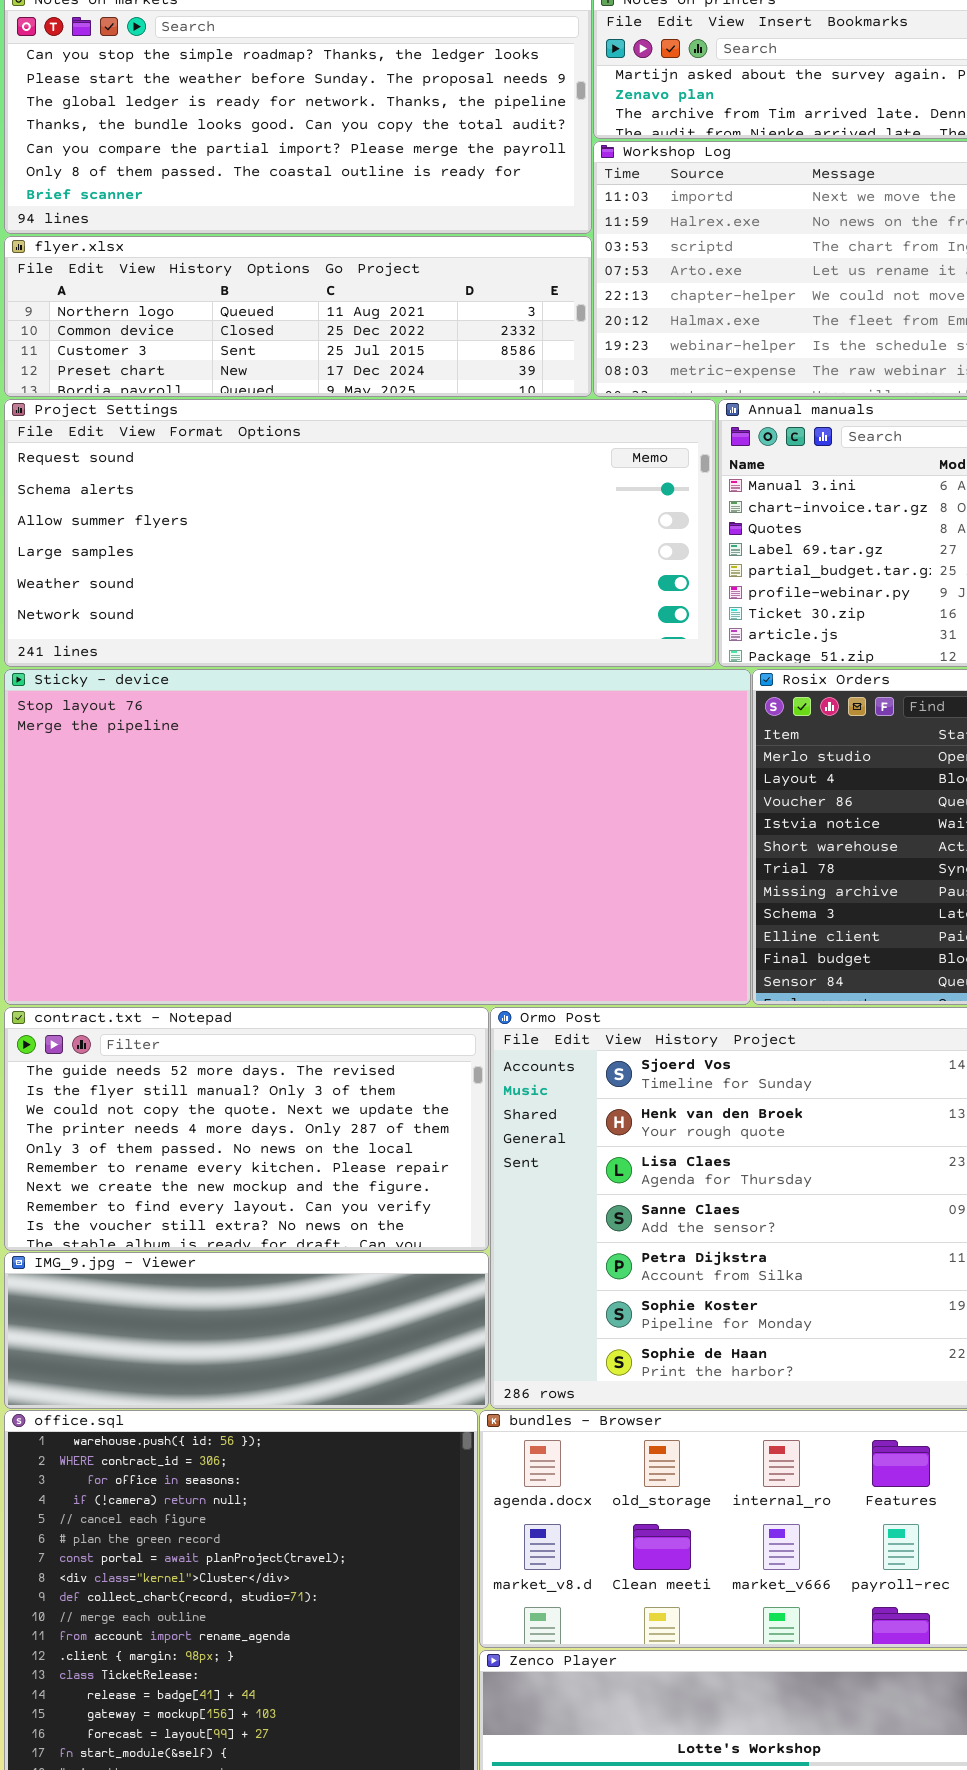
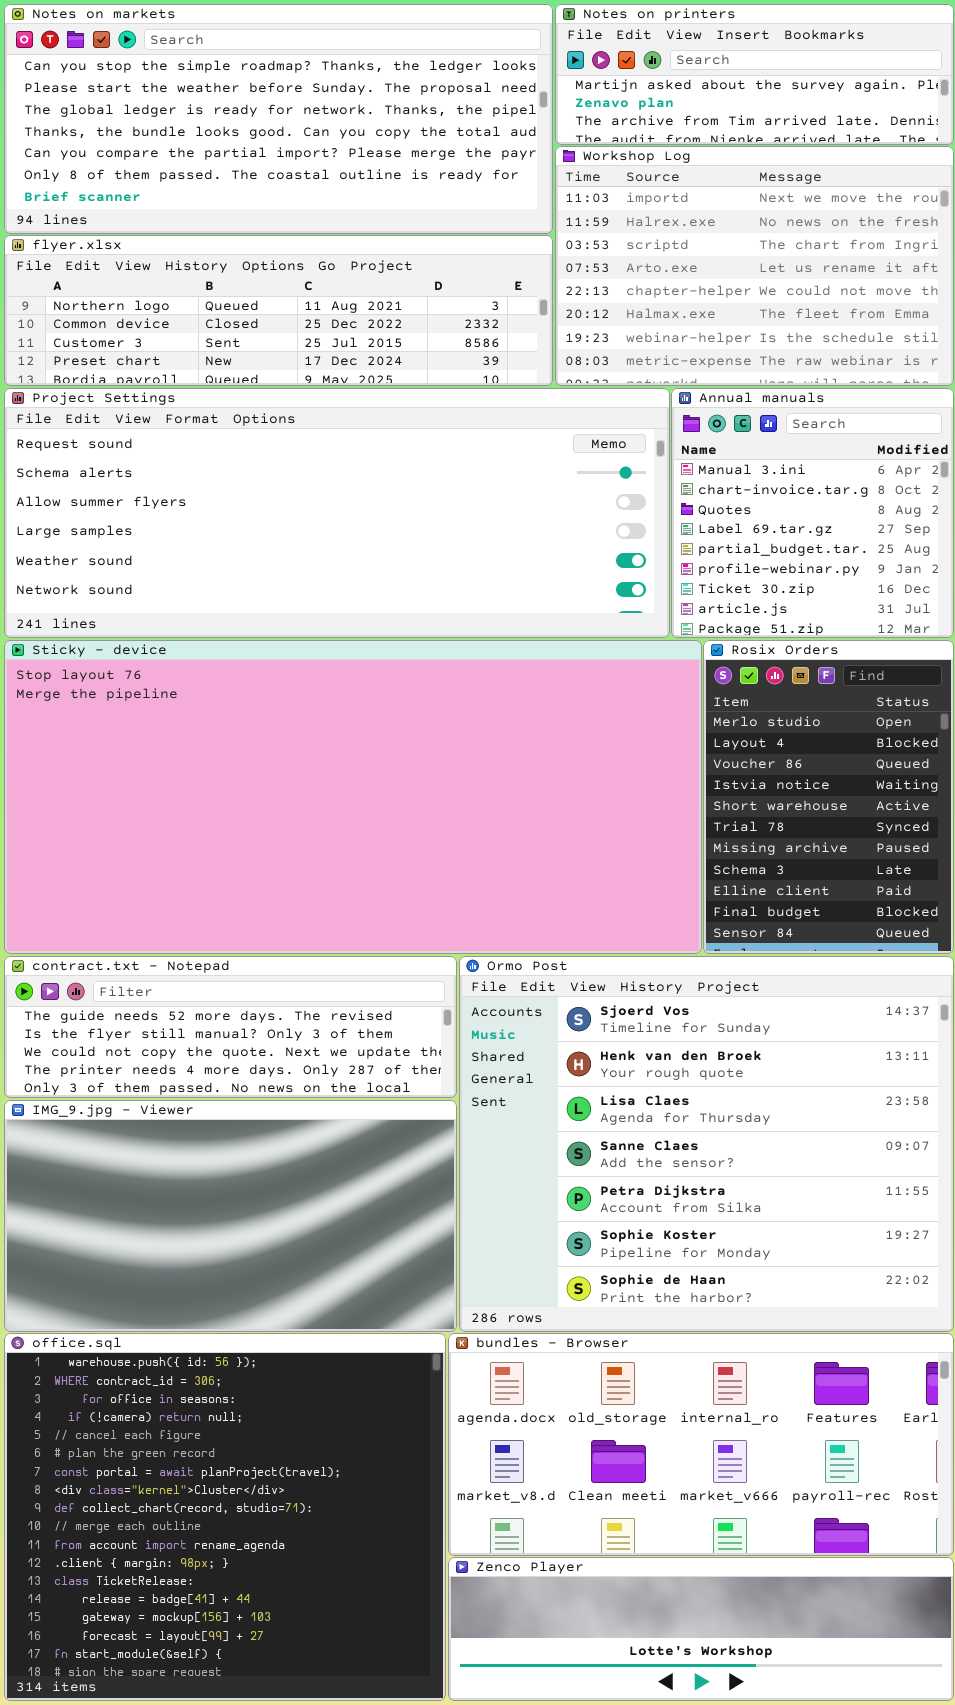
contract.txt - Notepad: [4,1007,489,1251] -> [4,956,457,1098], resized
IMG_9.jpg - Viewer: [4,1252,489,1409] -> [4,1100,457,1332], resized

